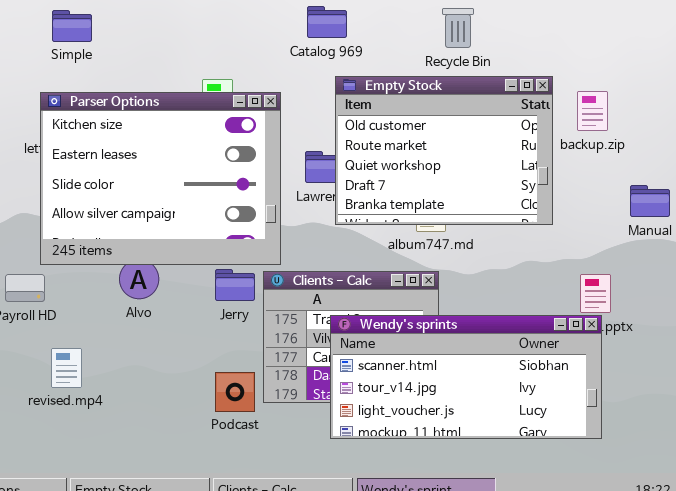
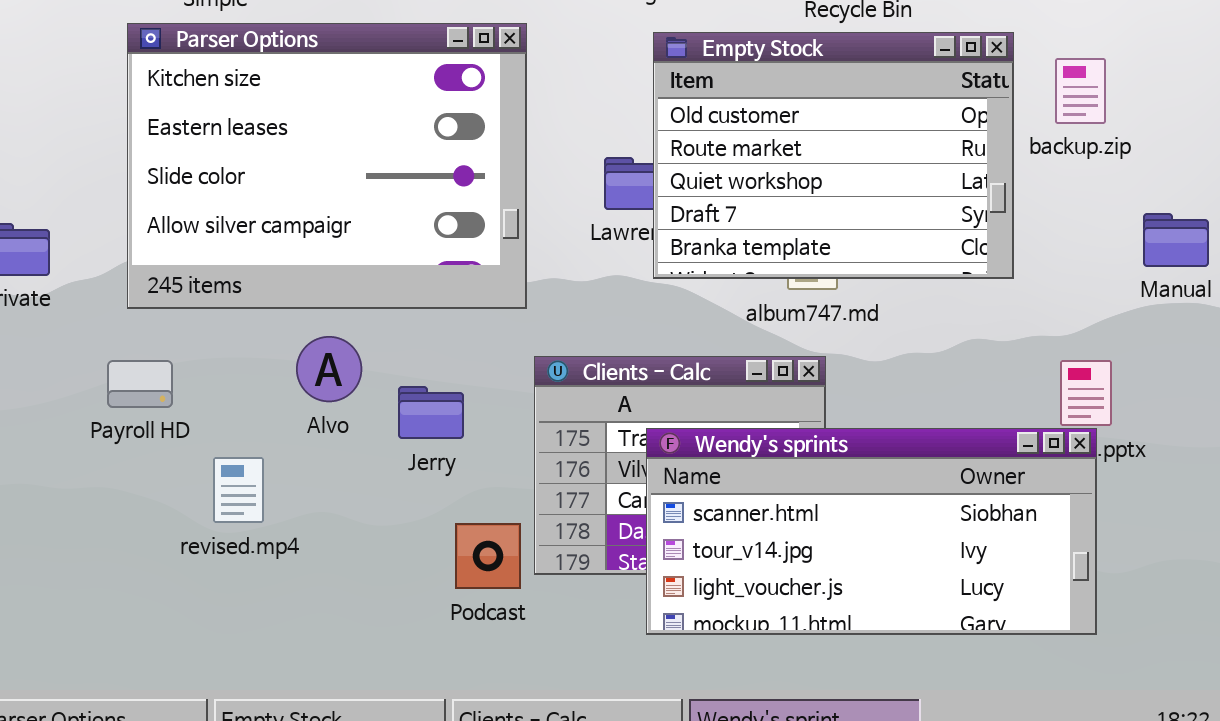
Parser Options: [40,92,281,265] -> [127,23,527,309], moved
Jerry: [215,269,255,301] -> [398,386,464,439], moved
revised.mp4: [51,348,82,388] -> [213,457,264,523], moved

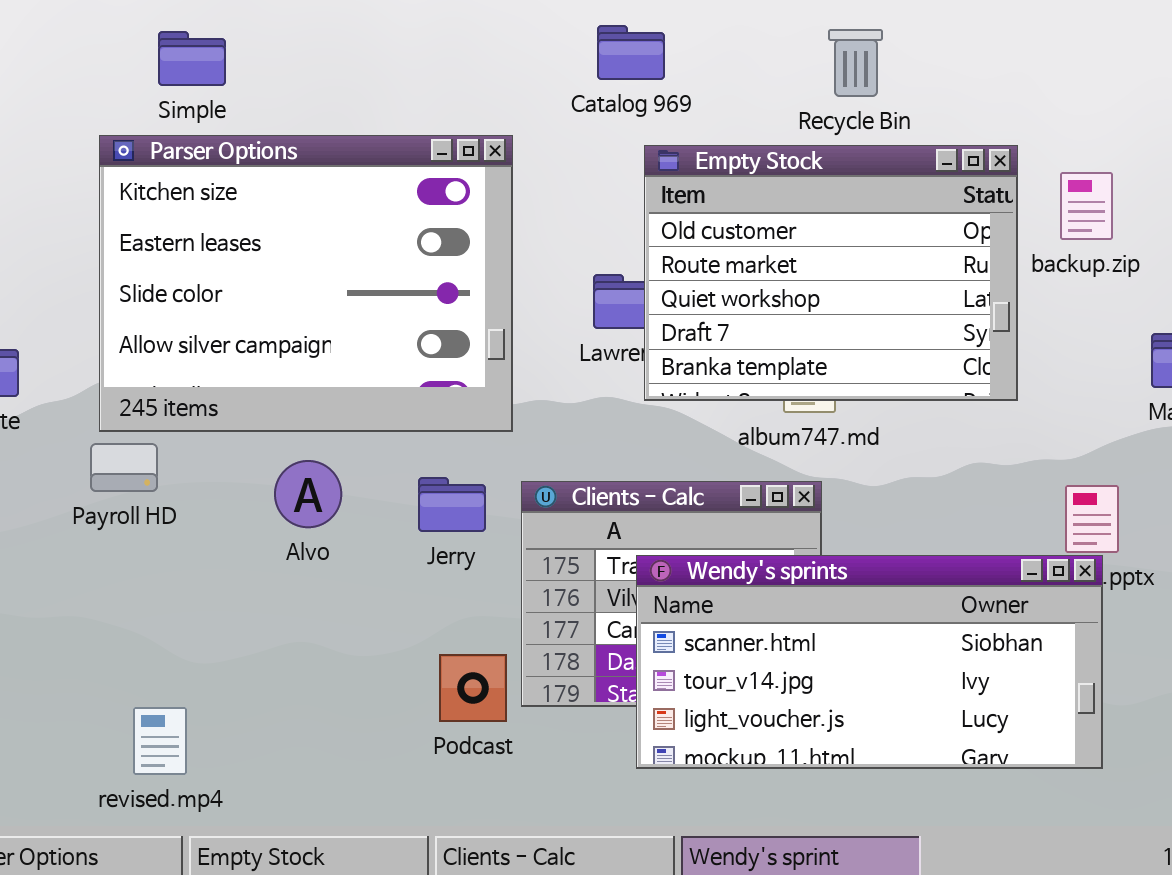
Payroll HD: [107,360,173,408] -> [90,443,158,492], moved
Jerry: [398,386,464,439] -> [418,477,486,532], moved
revised.mp4: [213,457,264,523] -> [133,707,187,775], moved

